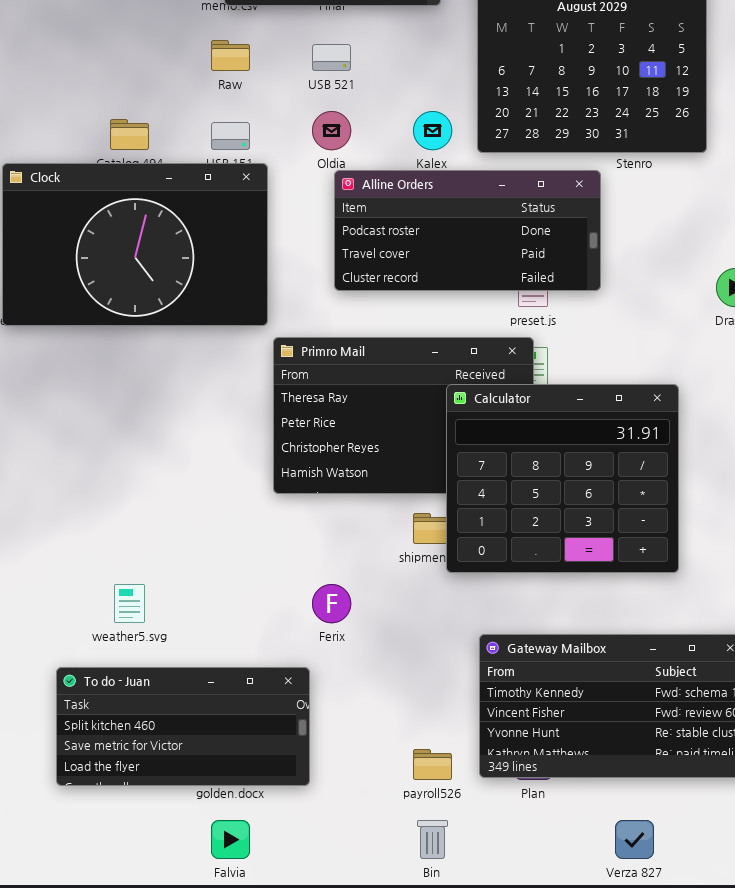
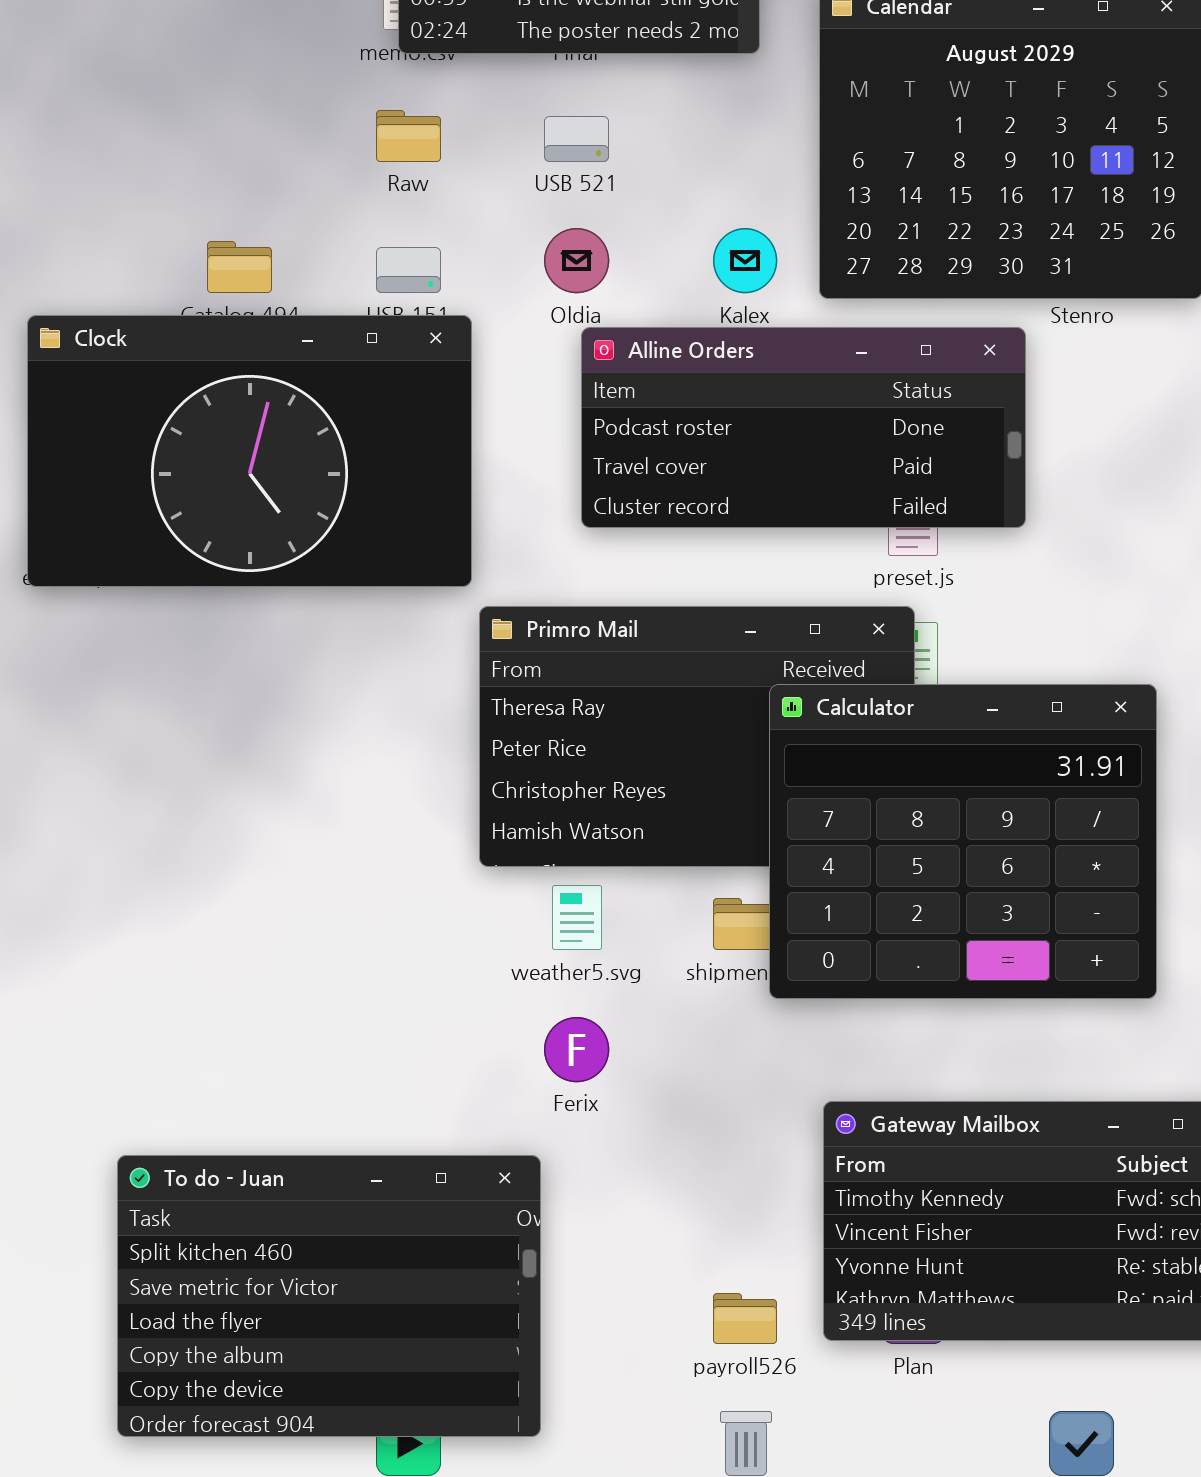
weather5.svg: [114,584,145,623] -> [552,885,602,950], moved
To do - Juan: [56,667,310,786] -> [117,1155,541,1437], resized

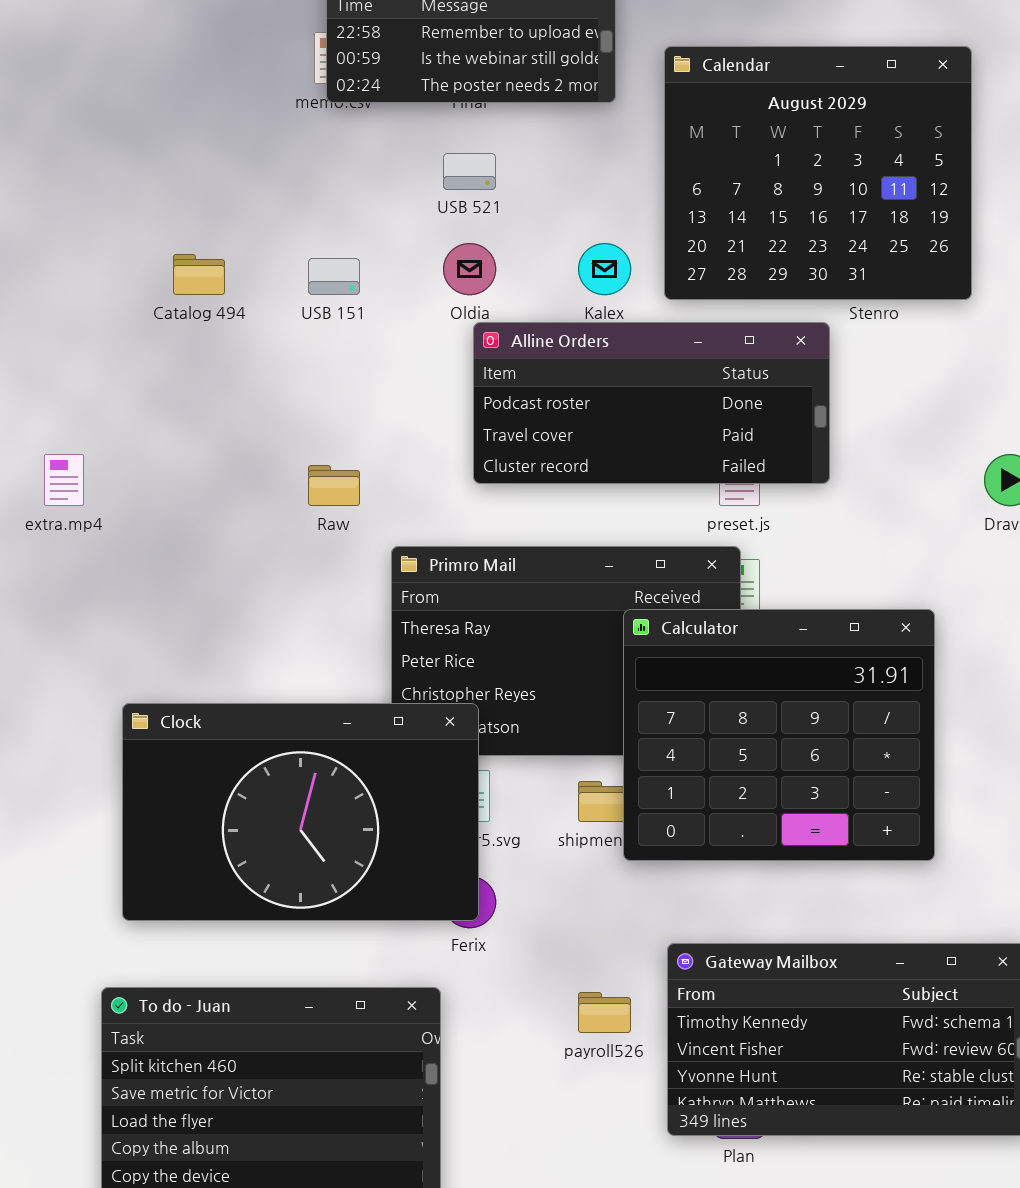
Raw: [376,110,441,162] -> [308,465,360,506], moved
Clock: [27,315,472,587] -> [122,703,479,921], moved
payroll526: [713,1293,777,1344] -> [578,992,631,1033], moved

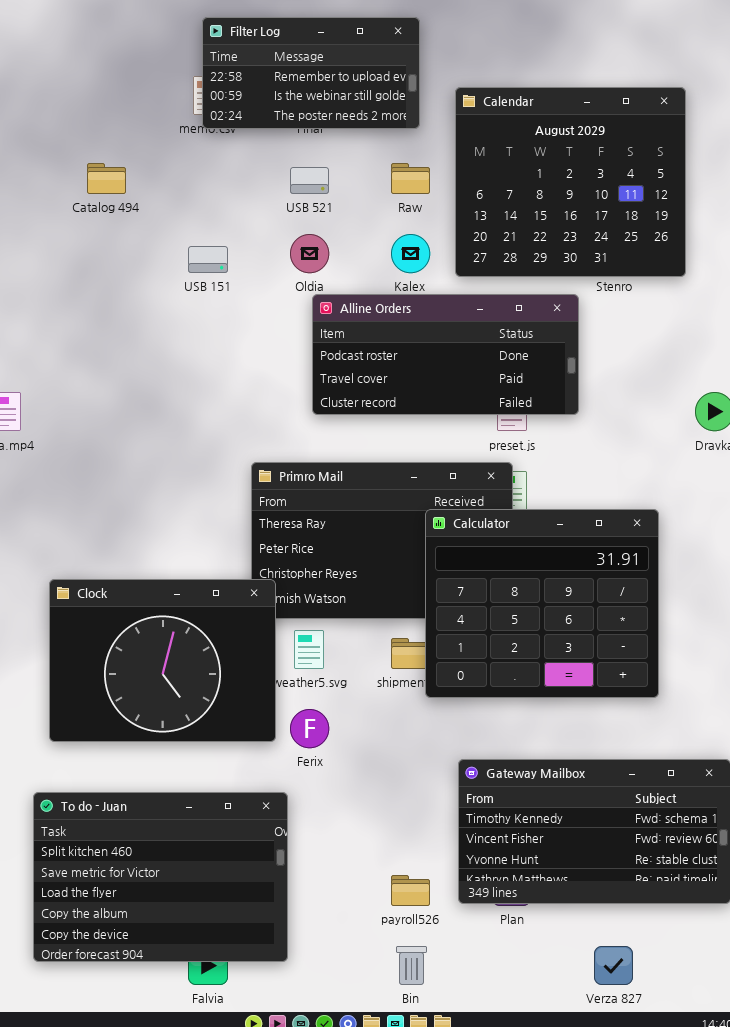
Catalog 494: [173,254,225,295] -> [87,163,126,194], moved
Raw: [308,465,360,506] -> [391,163,430,194], moved
Clock: [122,703,479,921] -> [49,579,276,742], resized
payroll526: [578,992,631,1033] -> [391,875,430,906], moved

